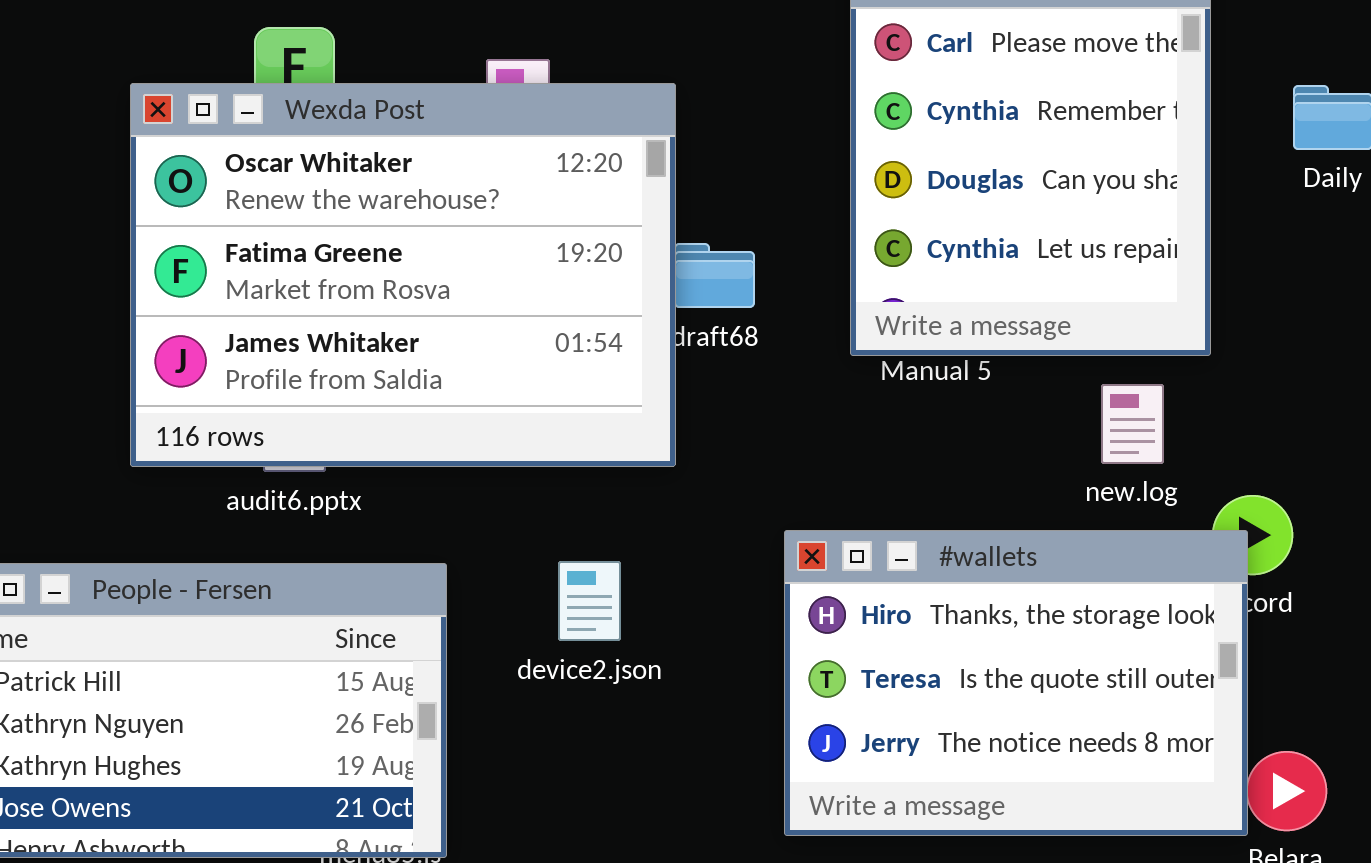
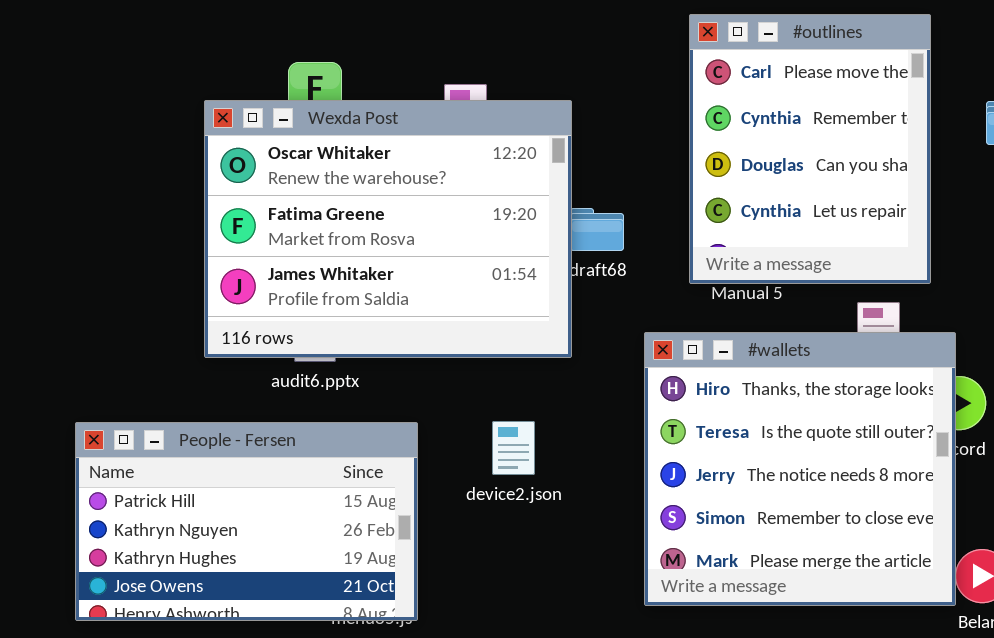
#wallets: [784,530,1248,836] -> [644,332,956,606], resized

